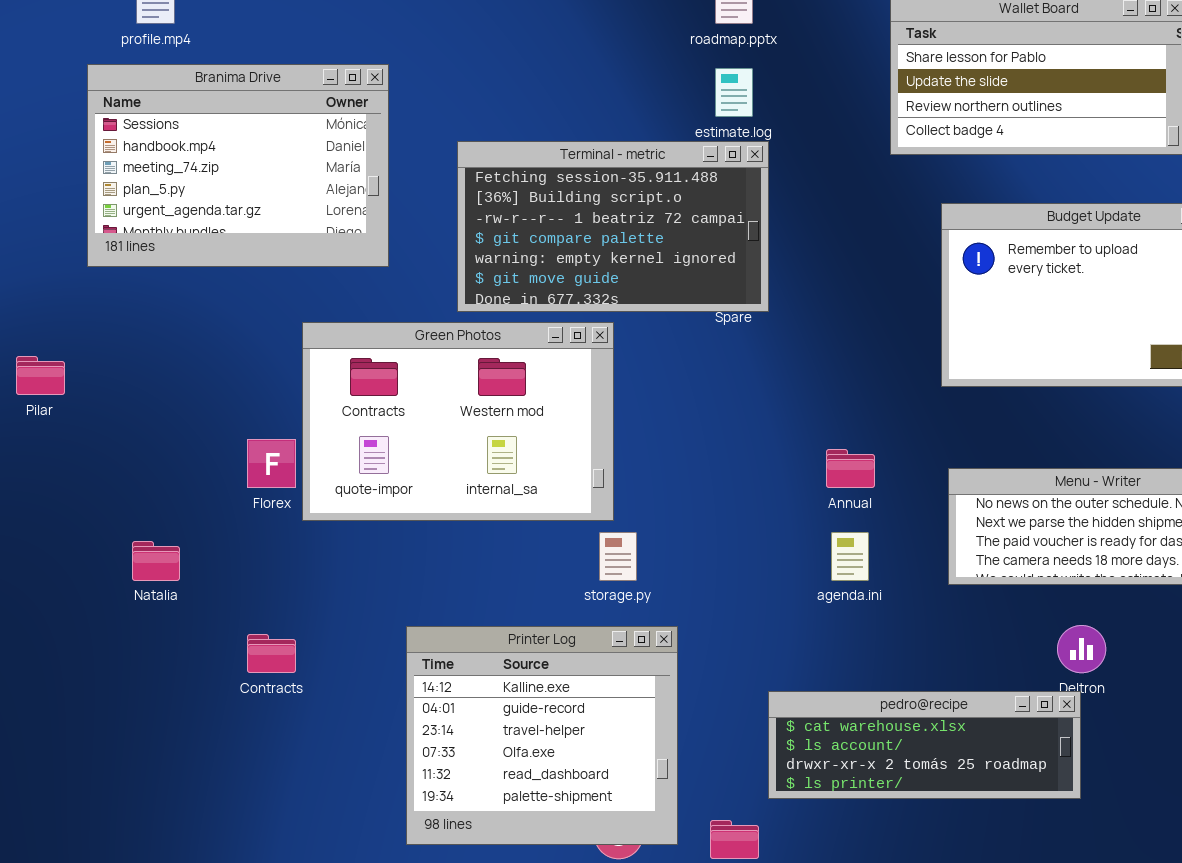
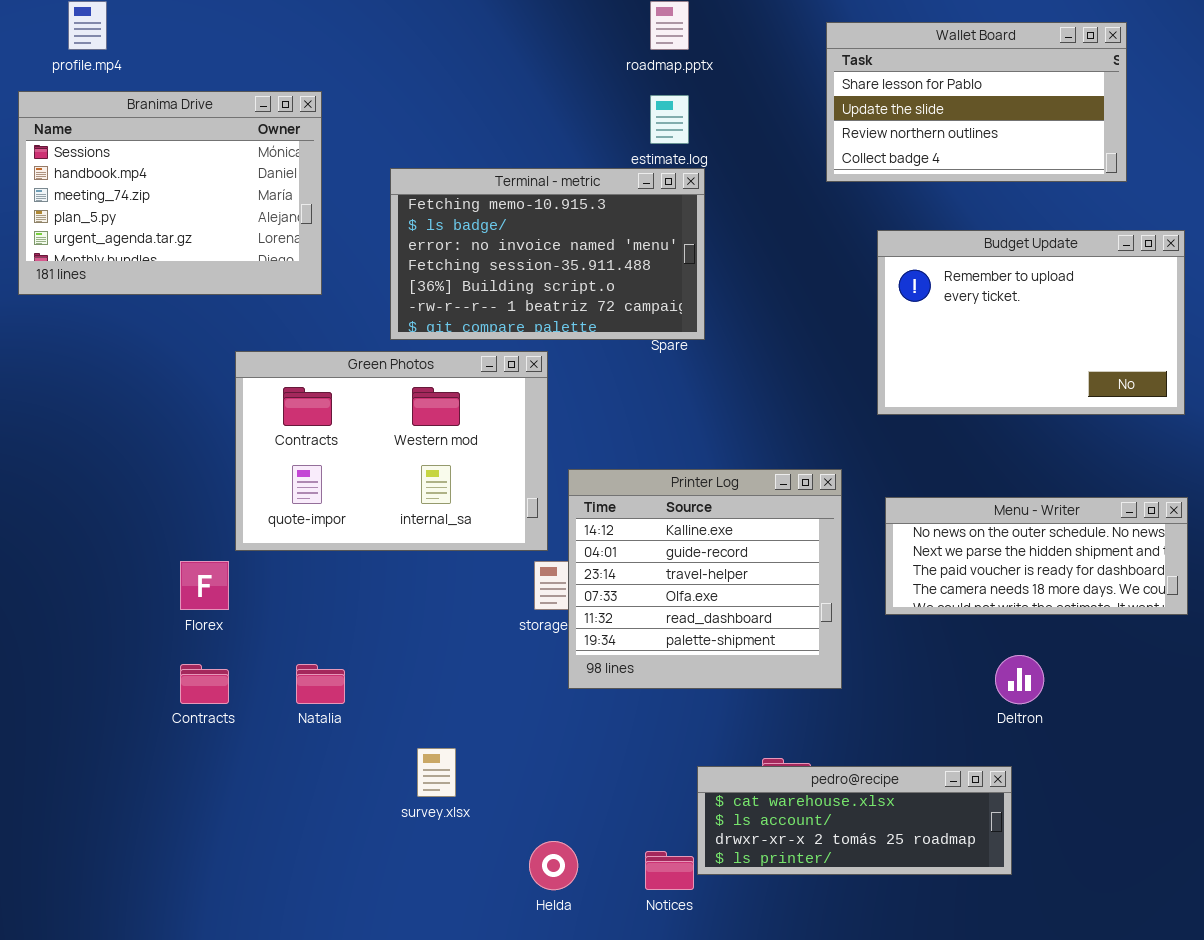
Terminal - metric: [457,141,769,312] -> [390,168,705,340], scrolled up 3 rows
Florex: [247,439,296,488] -> [180,561,229,610], moved
Natalia: [132,541,180,581] -> [296,664,345,704], moved
Printer Log: [406,626,678,845] -> [568,469,842,689], moved
pedro@recipe: [768,691,1081,799] -> [697,766,1012,875], moved

